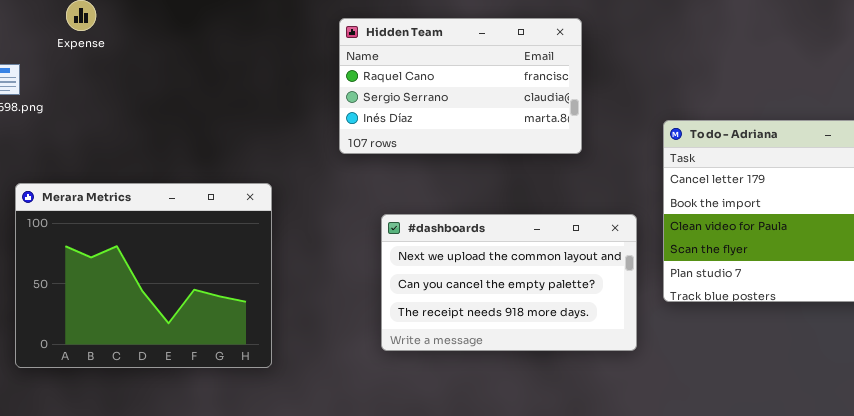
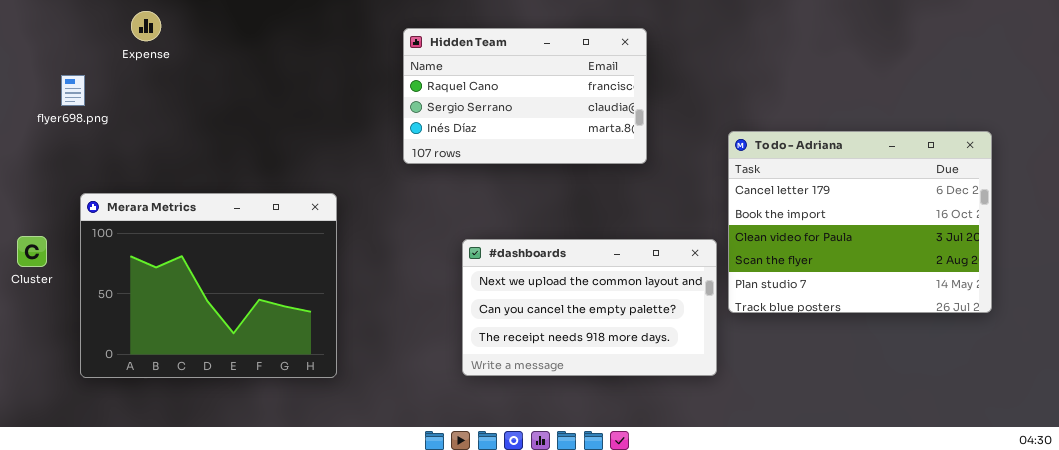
#dashboards: [381,214,637,351] -> [462,239,717,376], moved

